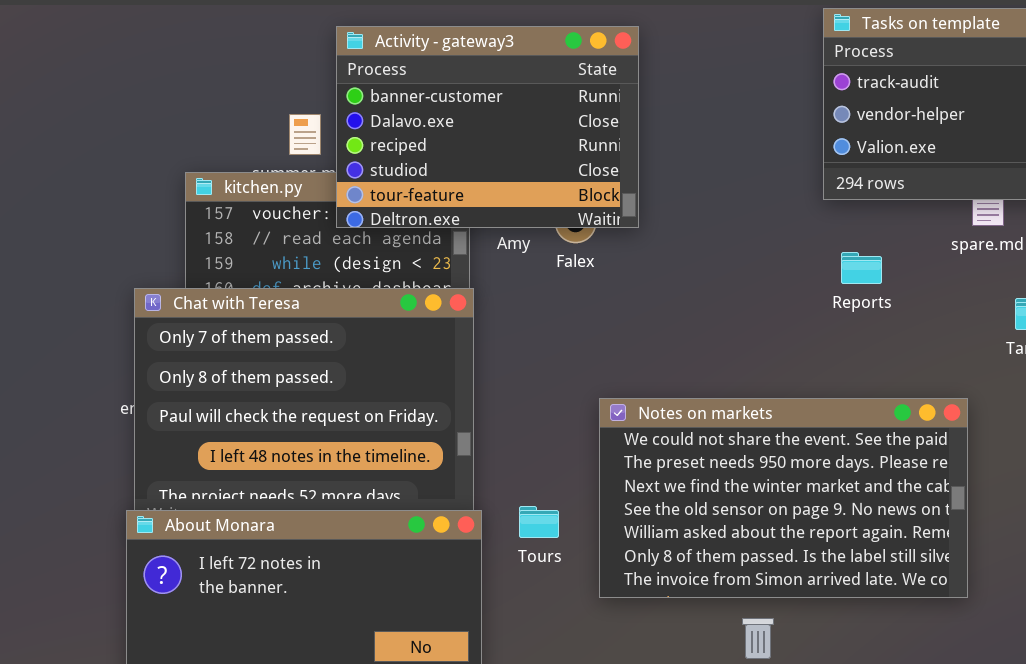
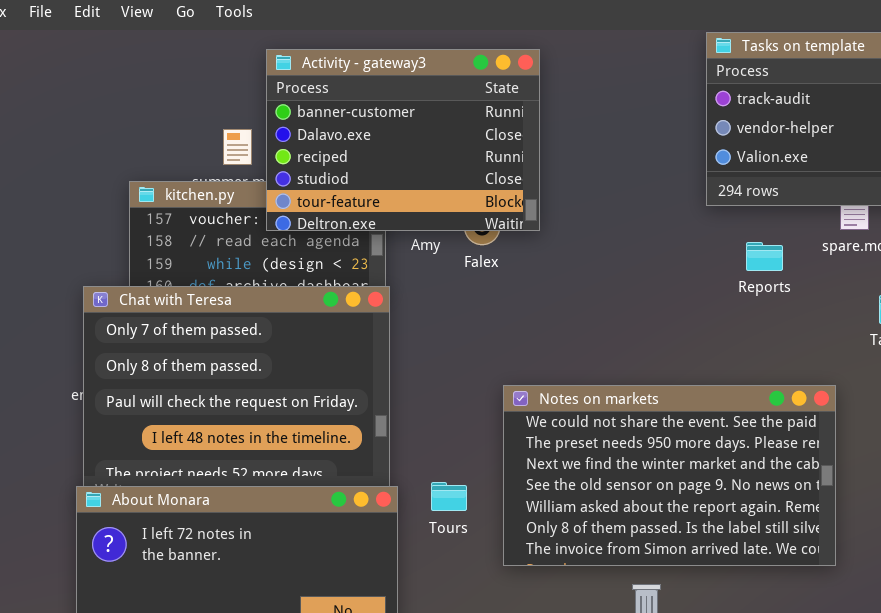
Reports: [841,252,882,284] -> [746,242,783,271], moved

